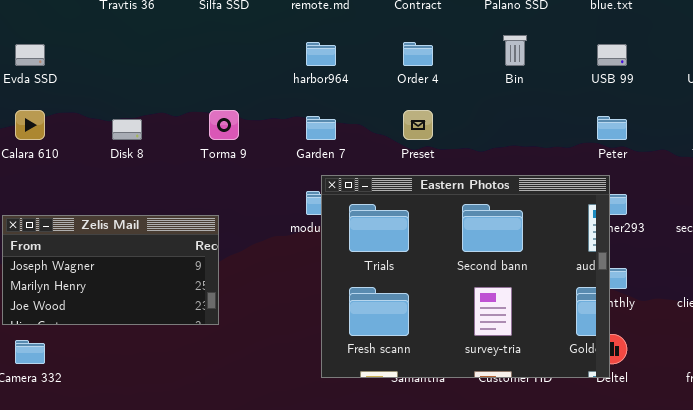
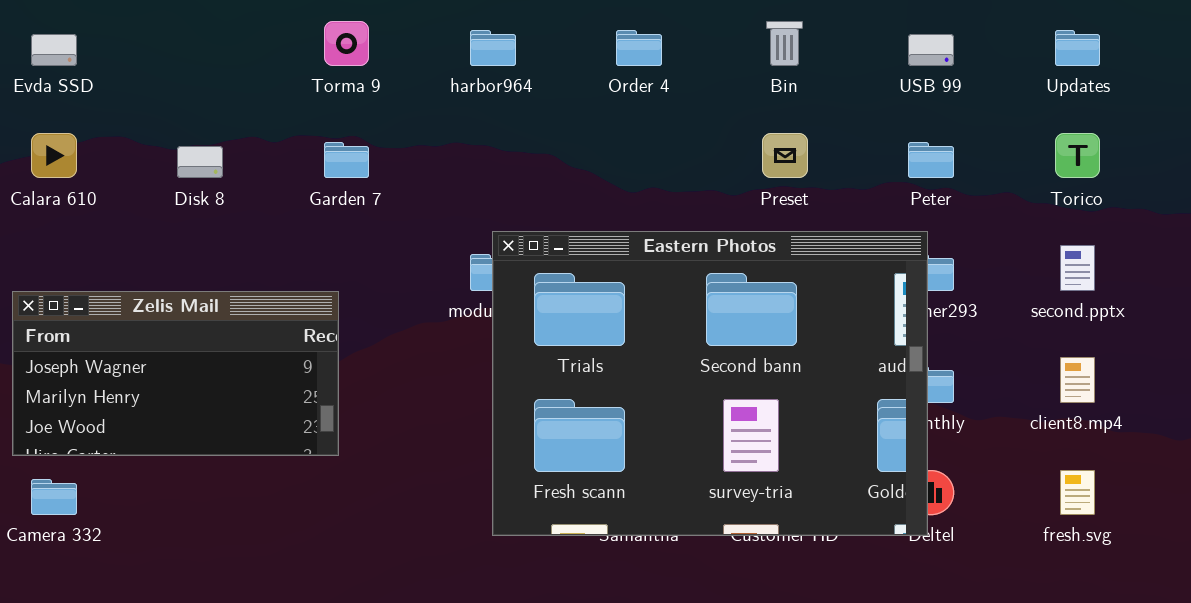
Torma 9: [209,110,239,140] -> [324,21,369,66], moved
Preset: [403,110,433,140] -> [762,133,808,178], moved
Garden 7: [306,116,336,140] -> [324,142,369,178], moved

